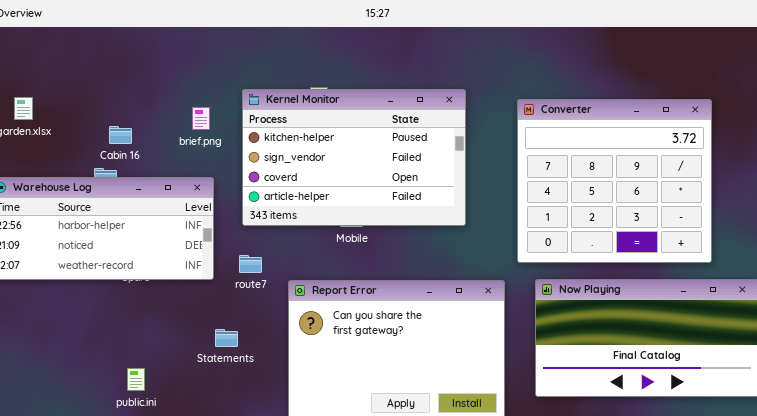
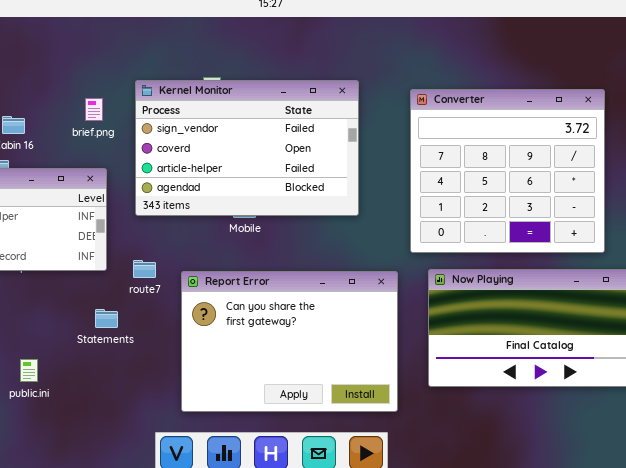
Kernel Monitor: [242,89,466,226] -> [135,80,359,216], scrolled down 1 row
route7: [239,255,262,273] -> [133,260,156,278], moved
Statements: [215,329,238,347] -> [95,309,118,328], moved

